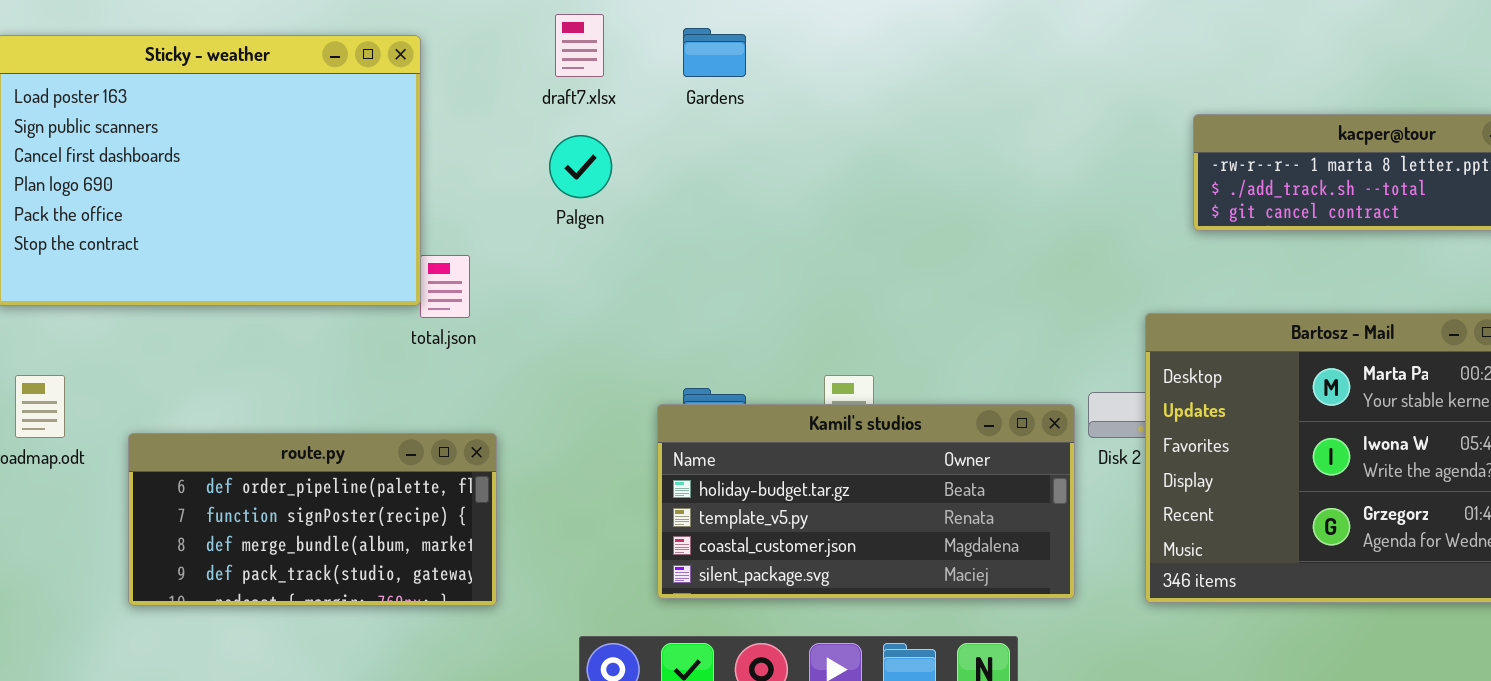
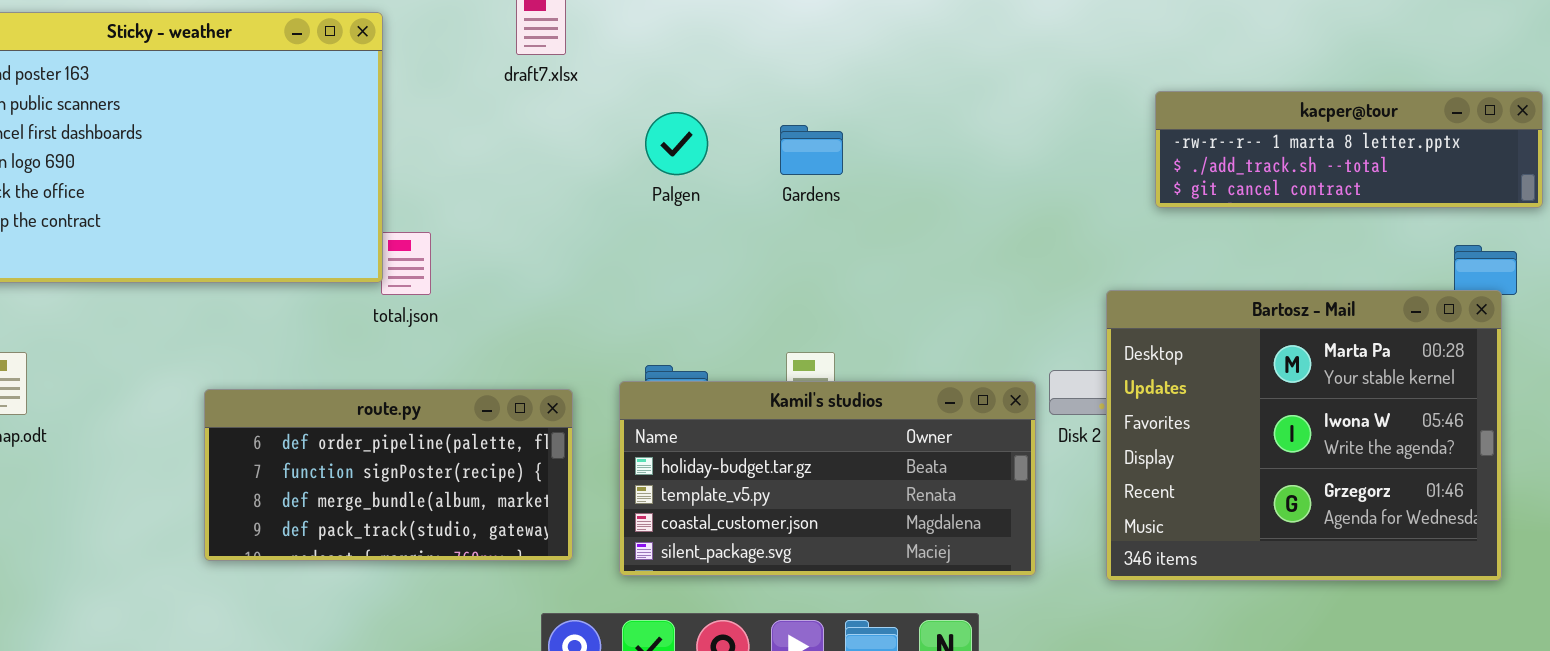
Gardens: [683,28,746,77] -> [780,125,843,175], moved
Palgen: [549,135,612,198] -> [645,112,708,175], moved
route.py: [128,433,497,606] -> [204,389,573,561], moved

